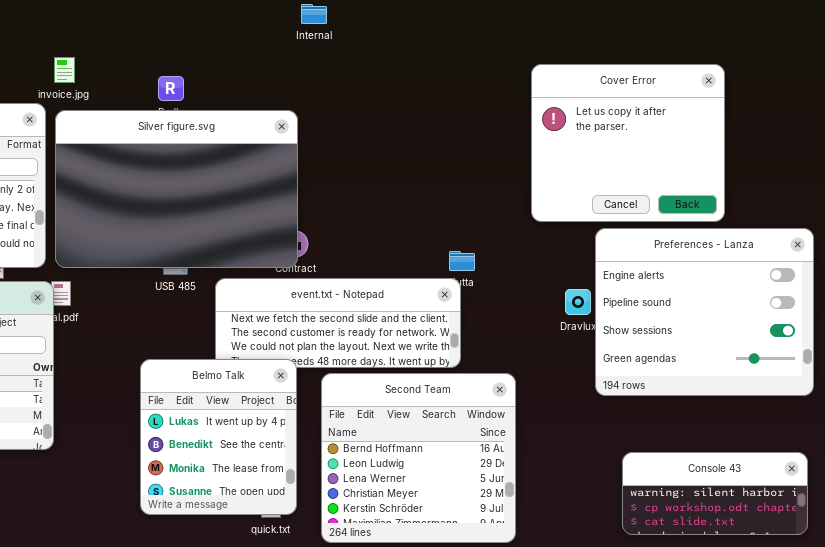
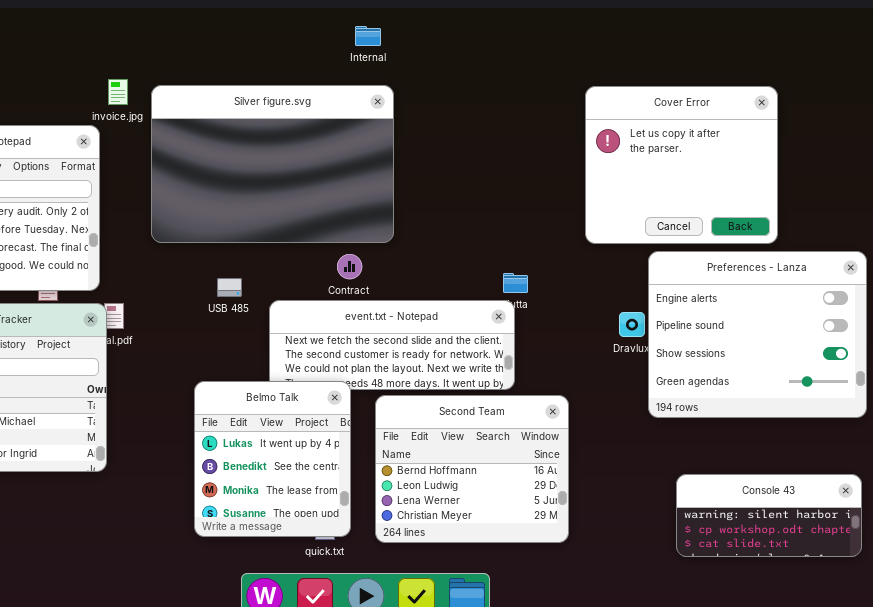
Silver figure.svg: [55,110,298,268] -> [151,85,394,243], moved
Second Team: [321,373,516,543] -> [375,395,569,543], resized

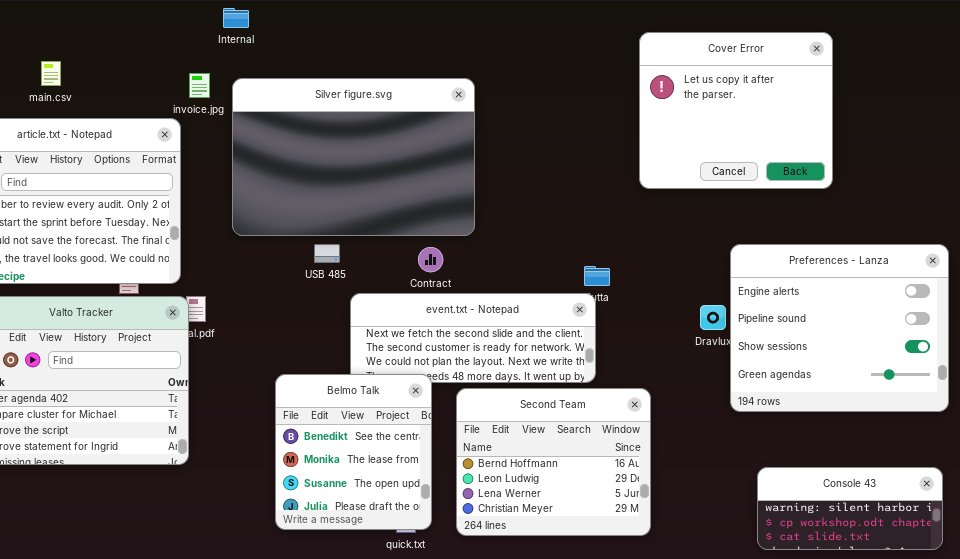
Internal: [355,26,381,46] -> [223,8,249,28], moved
Cover Error: [585,86,778,244] -> [639,32,833,189], moved
USB 485: [217,278,242,297] -> [314,244,340,263], moved
Belmo Talk: [194,381,351,537] -> [275,374,432,530], scrolled down 1 row

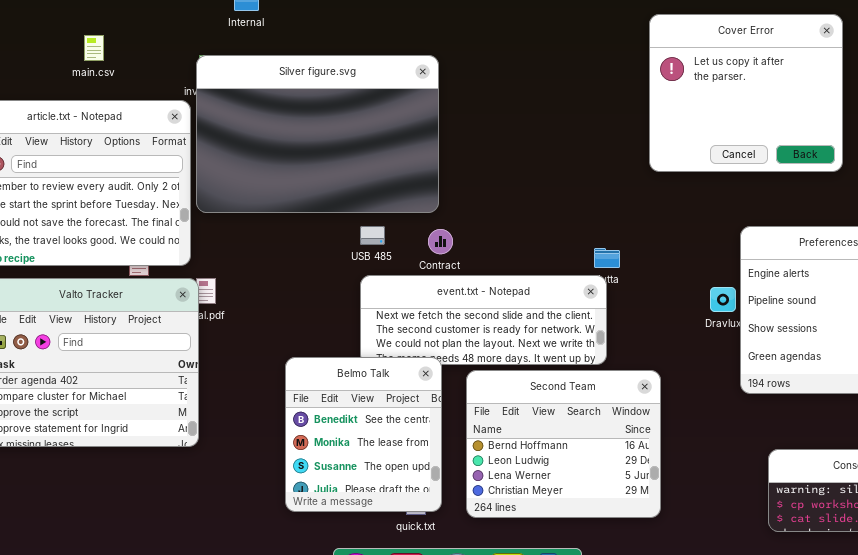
main.csv: [41,61,61,86] -> [84,35,104,61], moved
Silver figure.svg: [232,78,475,236] -> [196,55,439,213], moved
USB 485: [314,244,340,263] -> [360,226,385,245], moved

